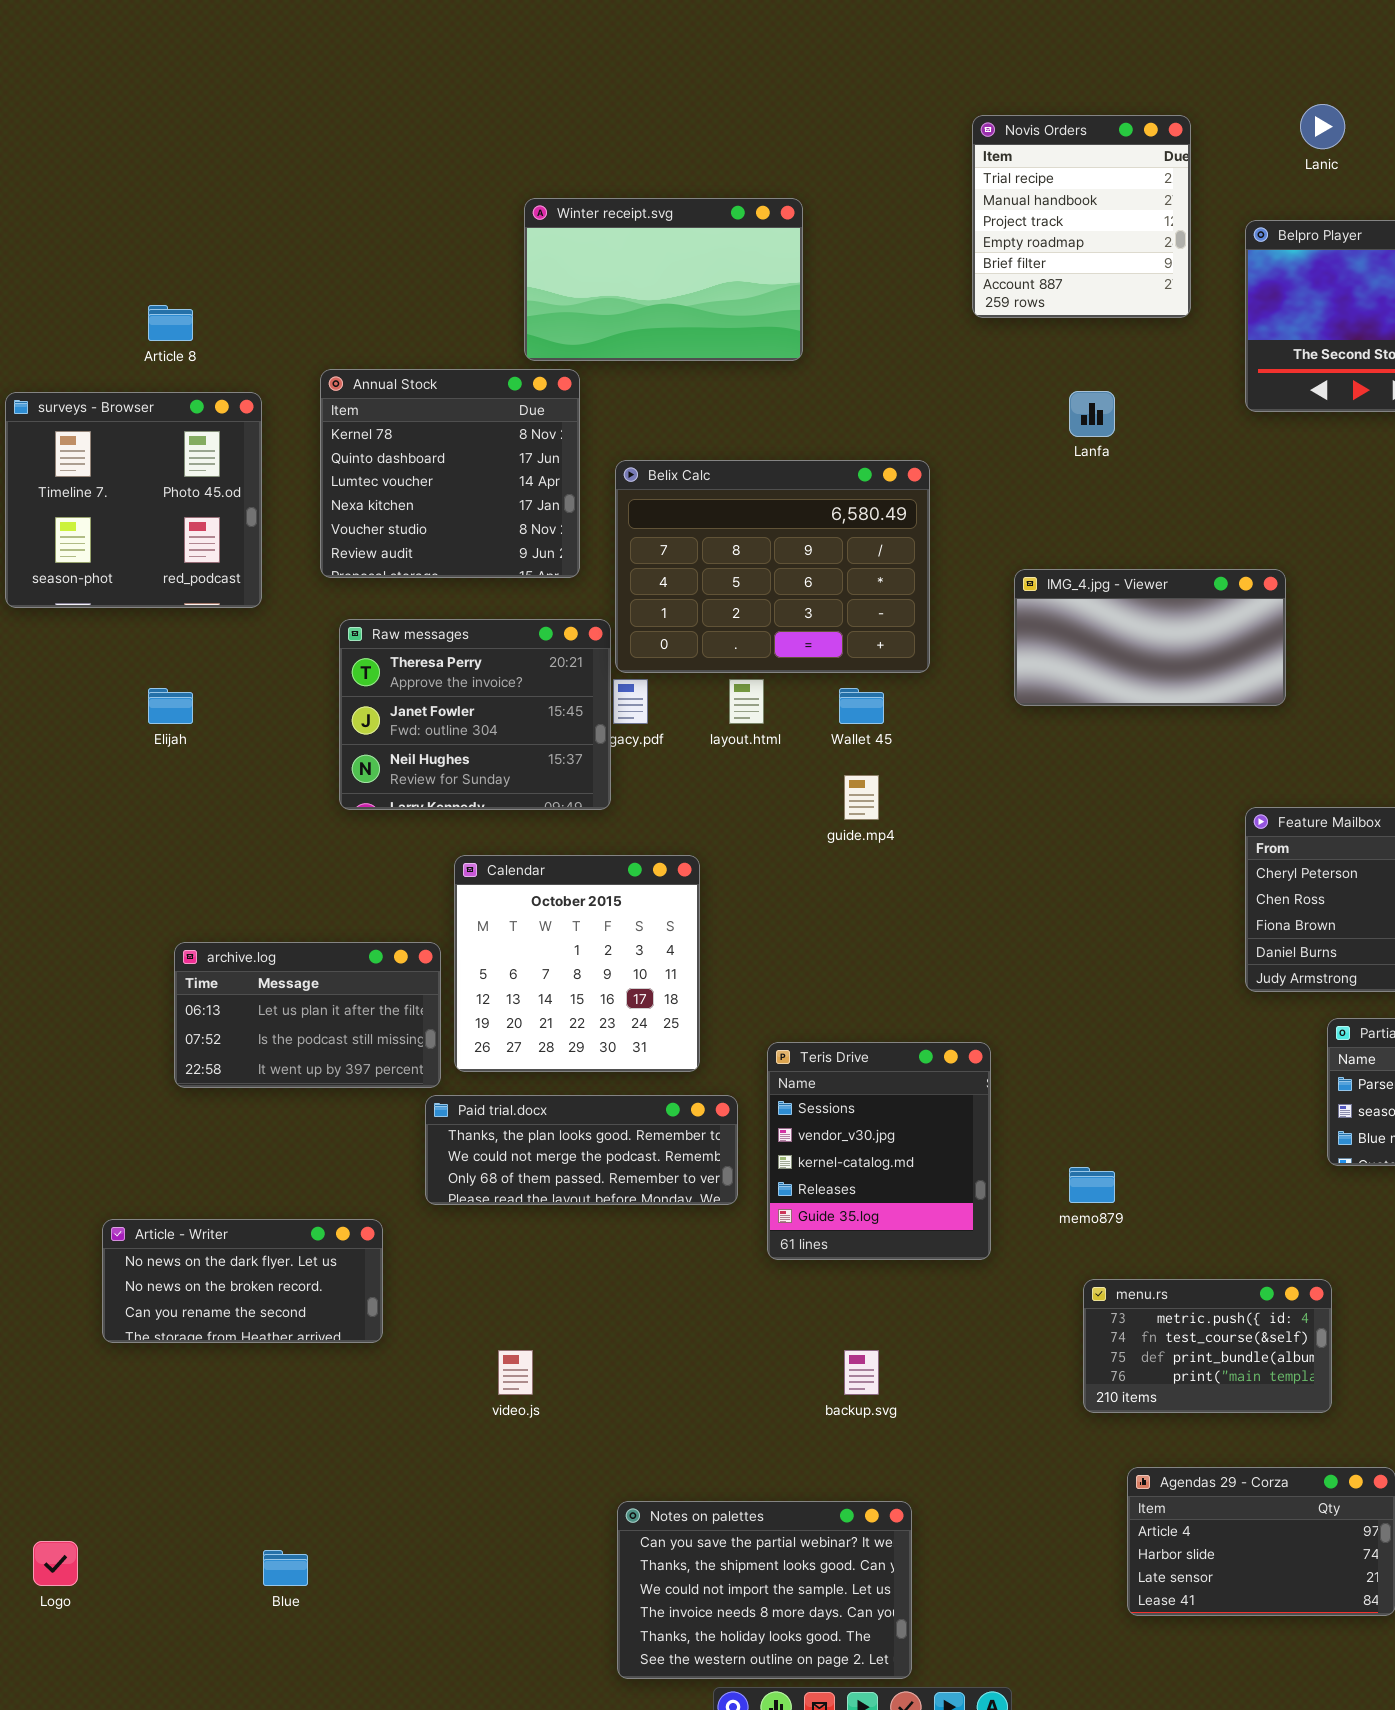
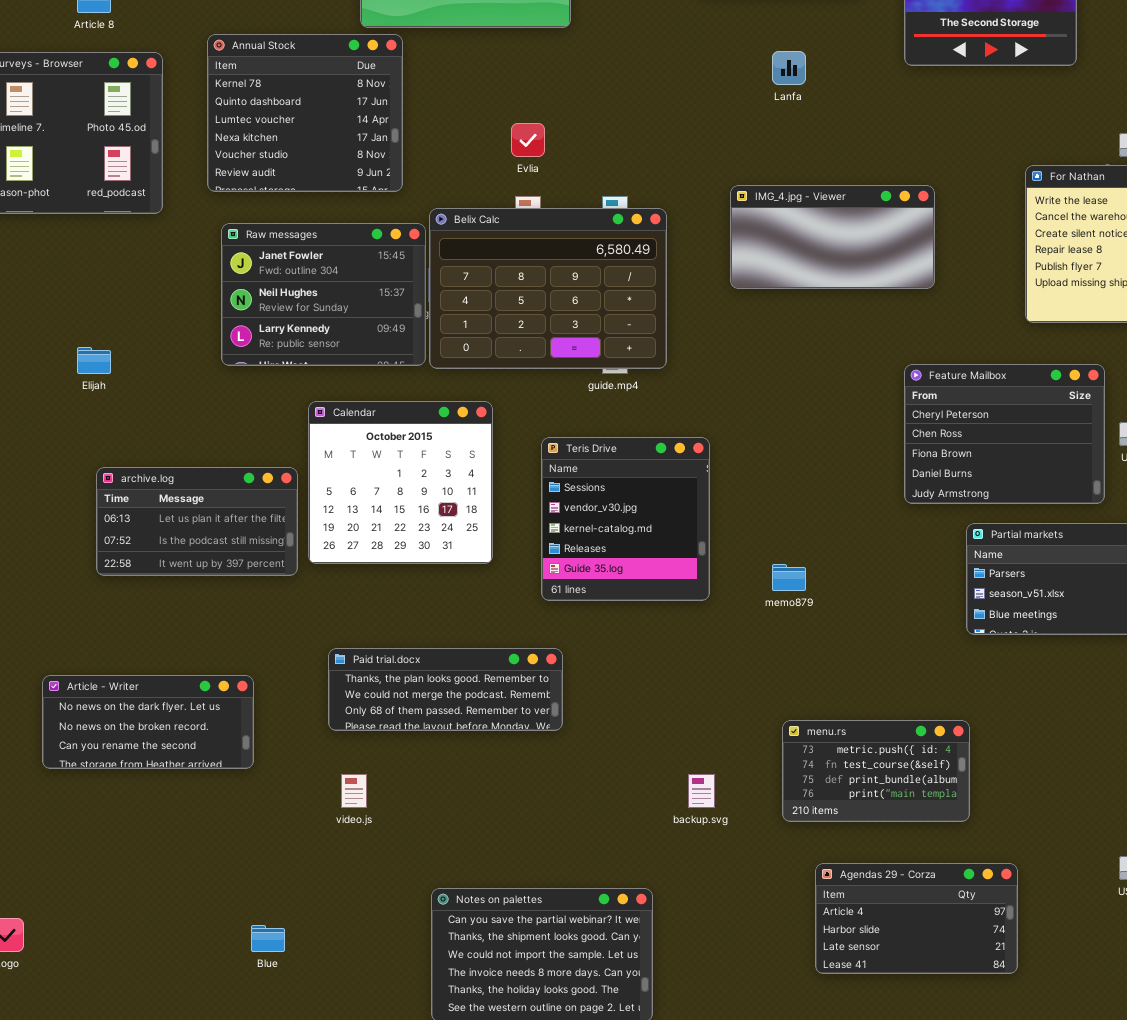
Belix Calc: [615,460,930,673] -> [429,208,667,369], moved
Raw messages: [339,619,611,810] -> [221,223,426,366], scrolled down 1 row
Elijah: [148,688,193,724] -> [77,347,111,374], moved
Teris Drive: [767,1042,991,1260] -> [541,437,710,601], moved
Paid trial.docx: [425,1095,738,1205] -> [328,648,563,731], moved
memo879: [1069,1167,1115,1203] -> [772,564,806,591], moved
backup.svg: [844,1350,879,1395] -> [688,774,715,808], moved
Blue: [263,1550,308,1586] -> [251,925,285,952], moved

